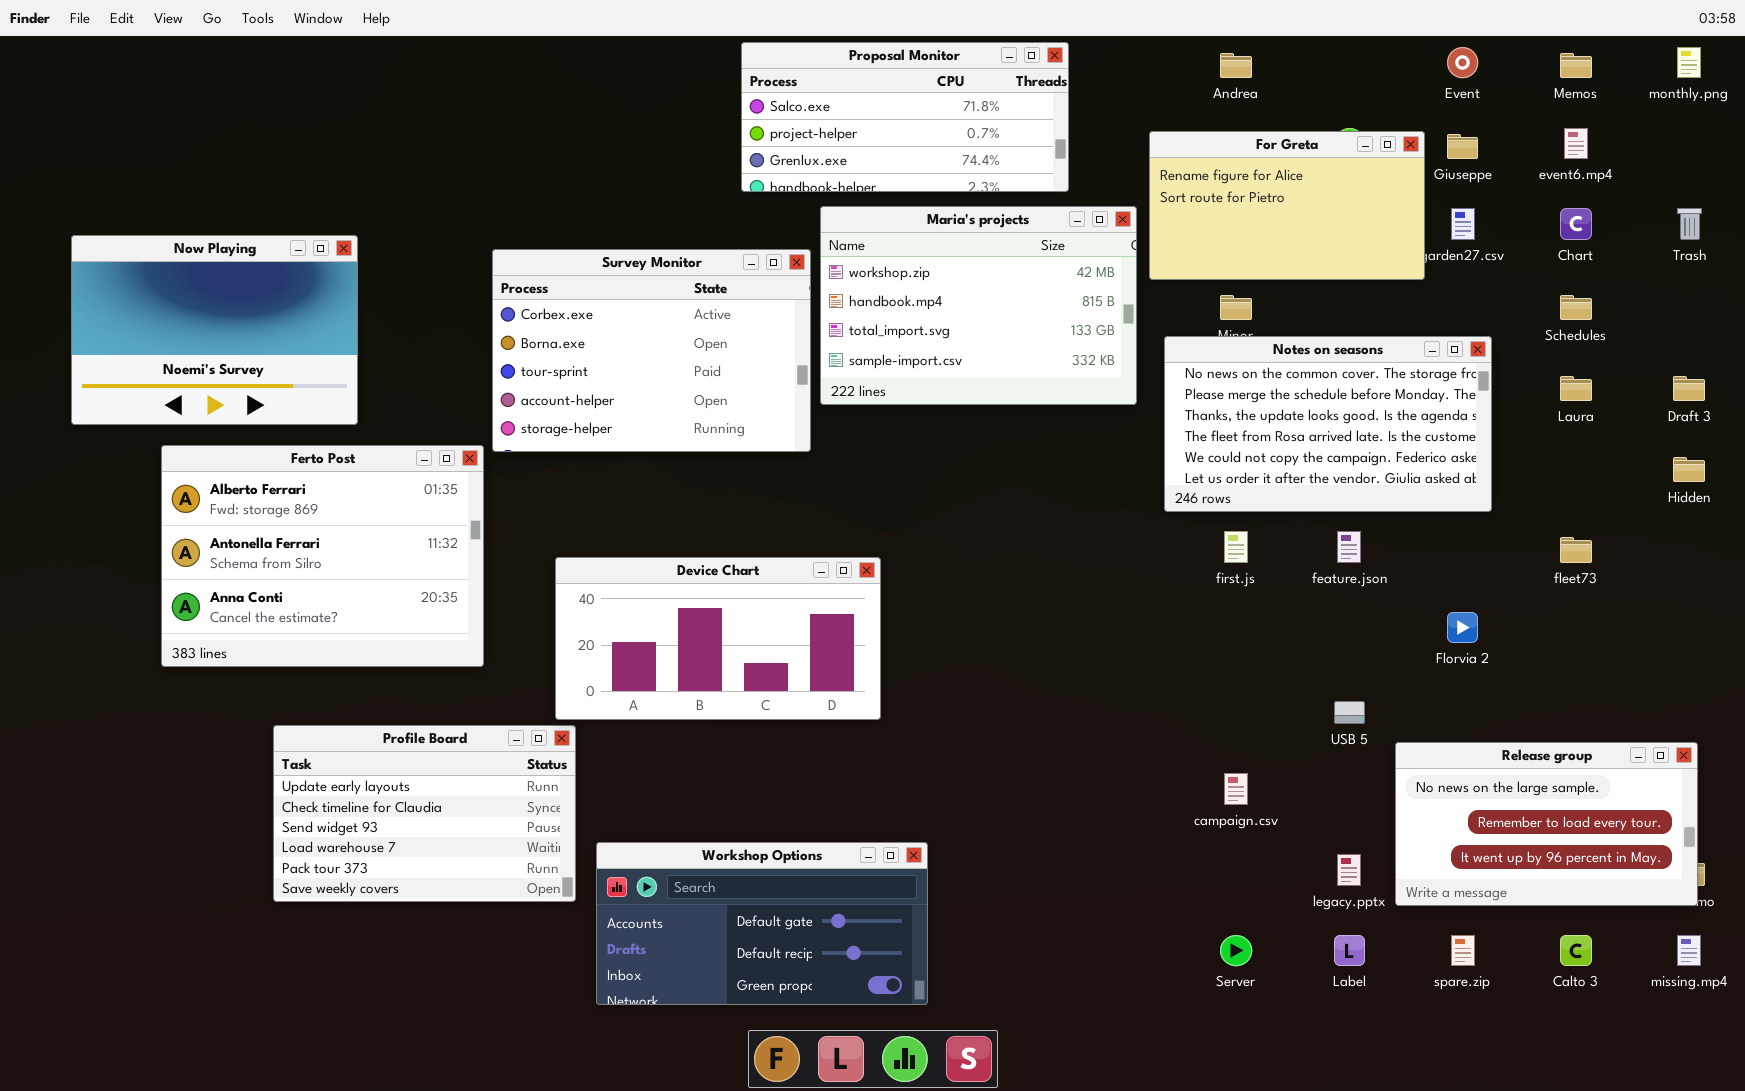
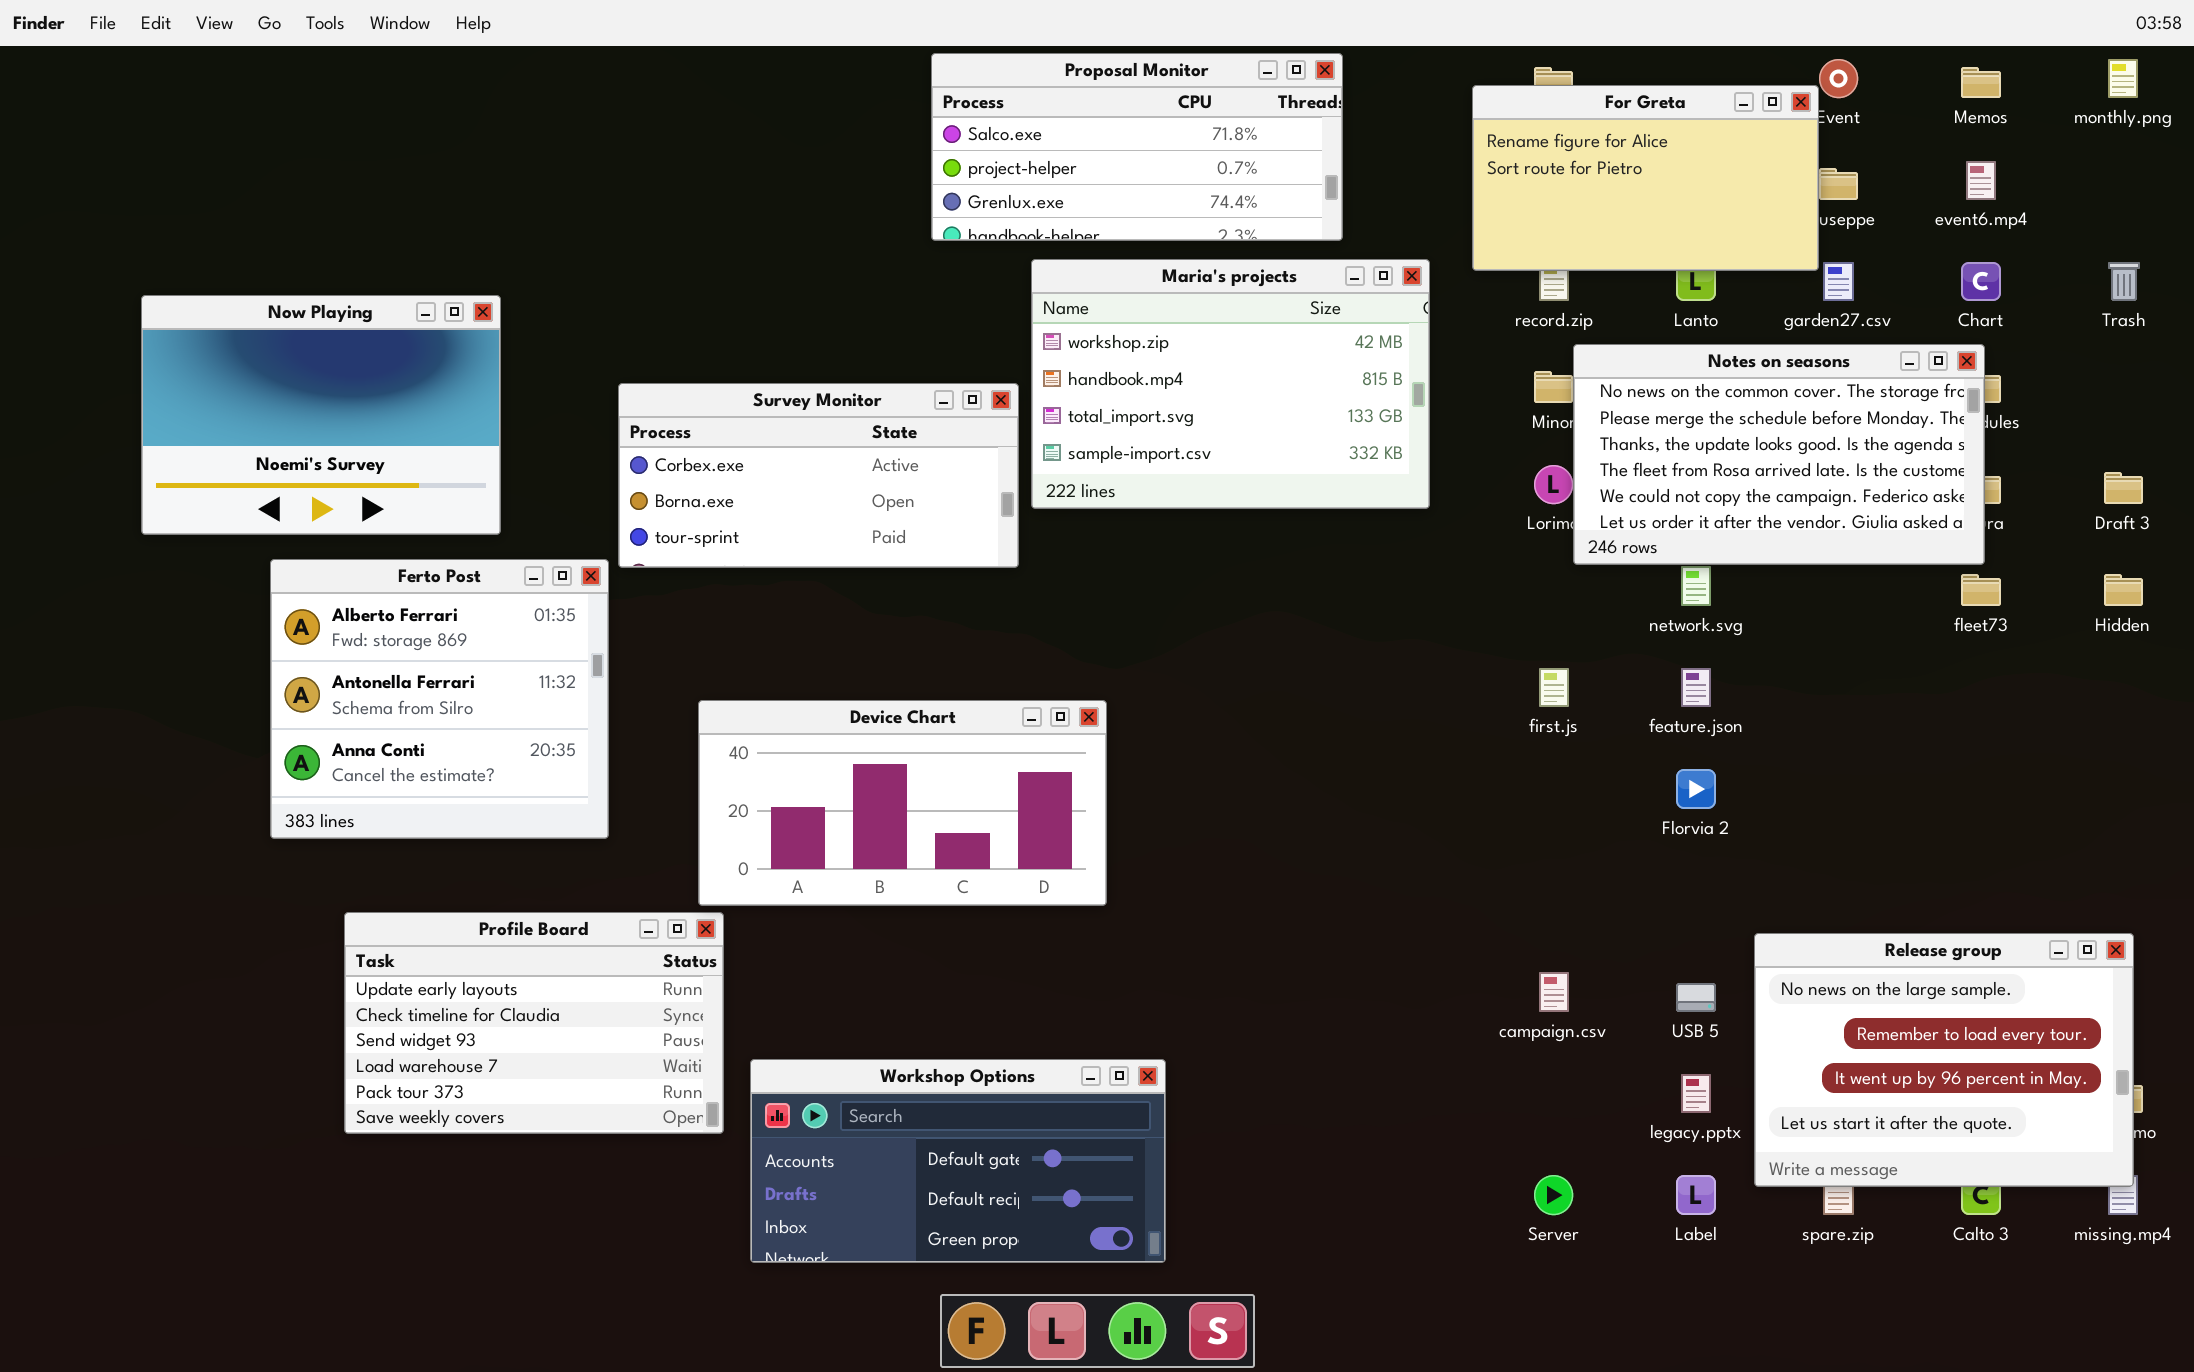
For Greta: [1149,131,1425,280] -> [1472,85,1819,271], moved
Now Playing: [71,235,358,425] -> [141,295,501,535], moved
Survey Monitor: [492,249,811,452] -> [618,383,1019,568], resized
Notes on seasons: [1164,336,1492,512] -> [1573,344,1985,565], moved
Ferto Post: [161,445,484,667] -> [270,559,609,839], resized
fleet73: [1560,537,1592,563] -> [1961,574,2001,606], moved
Florvia 2: [1447,612,1478,643] -> [1676,769,1716,809], moved
USB 5: [1334,701,1365,724] -> [1676,983,1716,1012], moved
Release group: [1395,742,1698,906] -> [1754,933,2134,1187], resized

